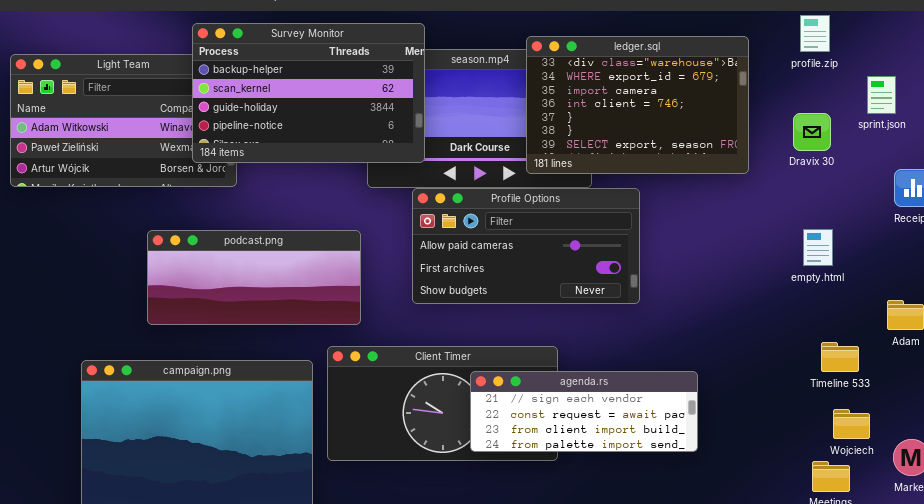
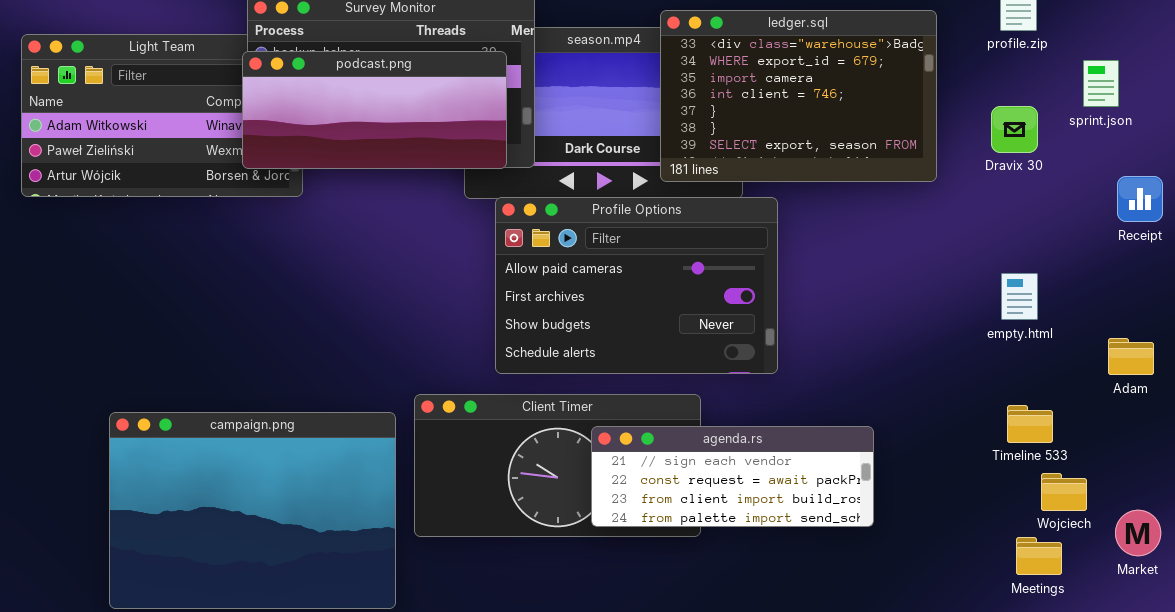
Profile Options: [412,188,640,304] -> [495,197,778,374], moved, resized
empty.html: [803,229,833,266] -> [1001,273,1038,320], moved
podcast.png: [147,230,361,325] -> [242,51,507,169], moved
Timeline 533: [821,342,859,372] -> [1007,405,1053,443], moved

